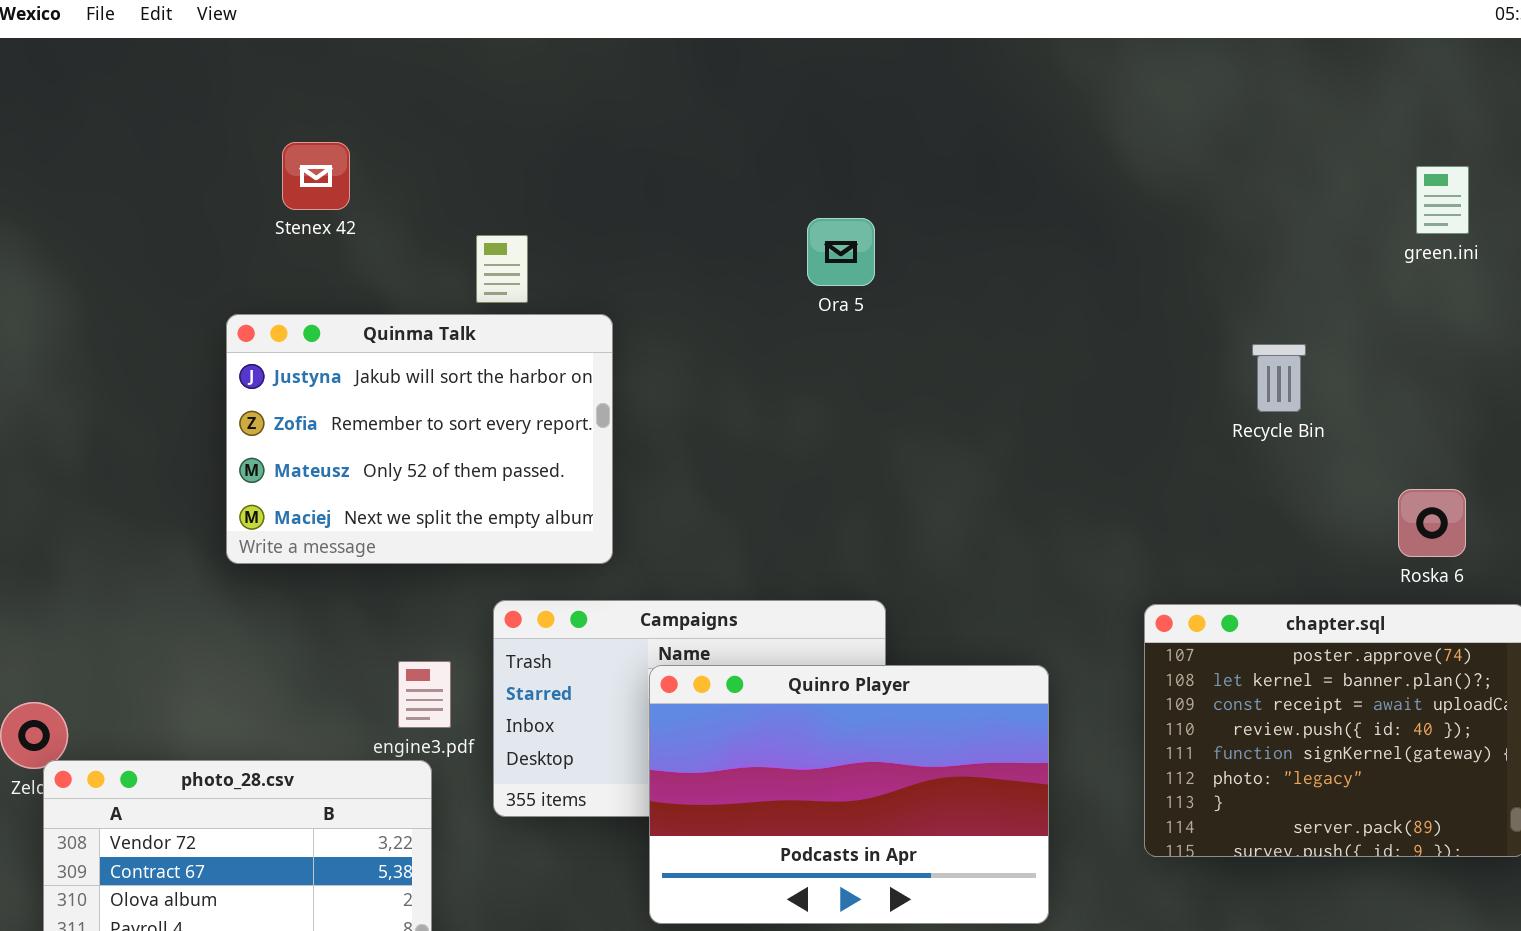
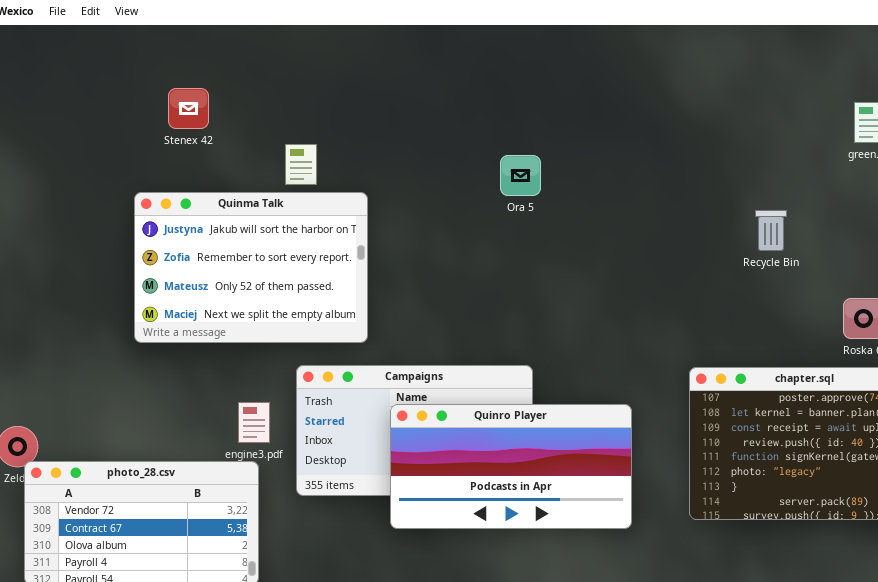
Ora 5: [807,218,875,286] -> [500,155,541,196], moved
Quinro Player: [649,665,1049,924] -> [390,404,632,529], resized

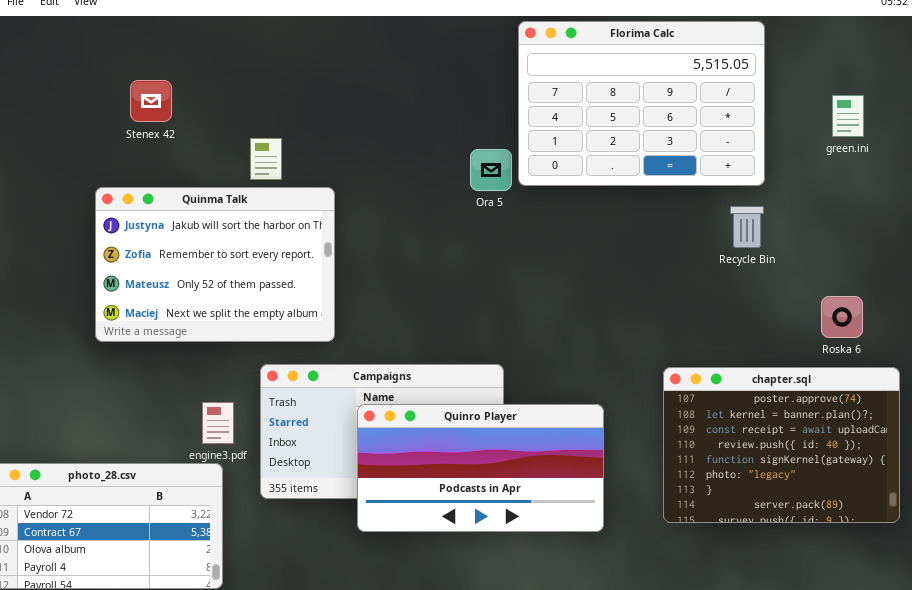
Florima Calc: none -> [518,21,765,186], opened

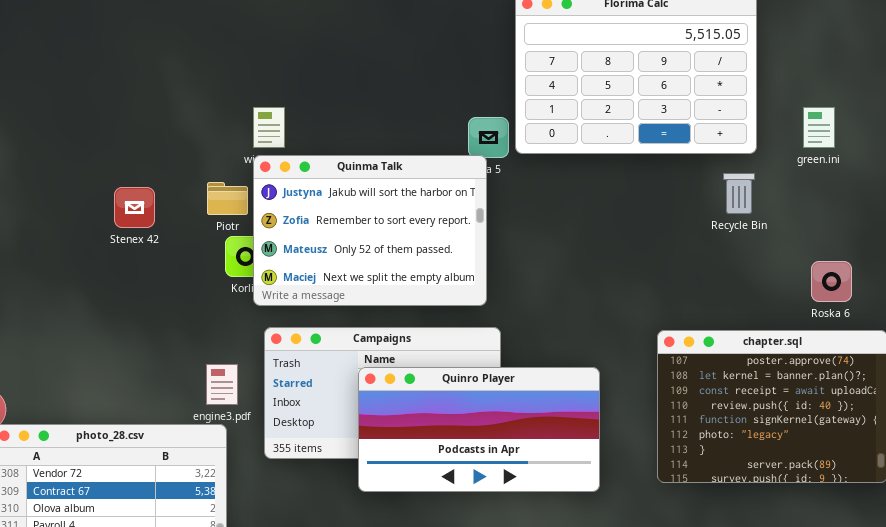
Stenex 42: [130,80,172,122] -> [114,187,155,228], moved
green.ini: [832,95,864,137] -> [803,107,835,148], moved
Quinma Talk: [95,187,335,342] -> [253,155,487,306], moved

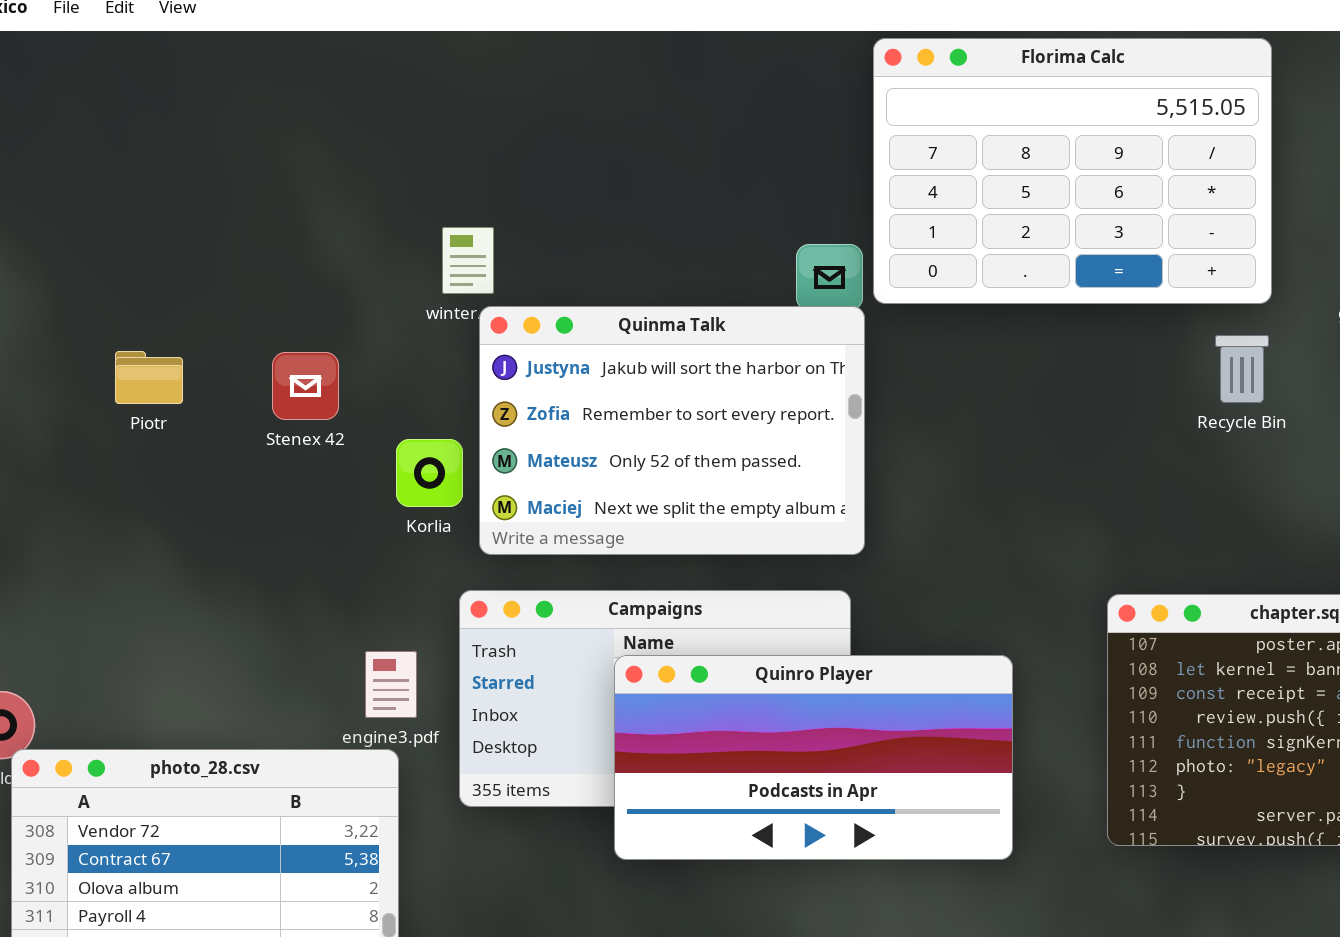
Quinma Talk: [253,155,487,306] -> [479,306,865,555], moved
Piotr: [207,182,248,215] -> [115,351,183,404], moved
Stenex 42: [114,187,155,228] -> [272,352,339,420], moved

